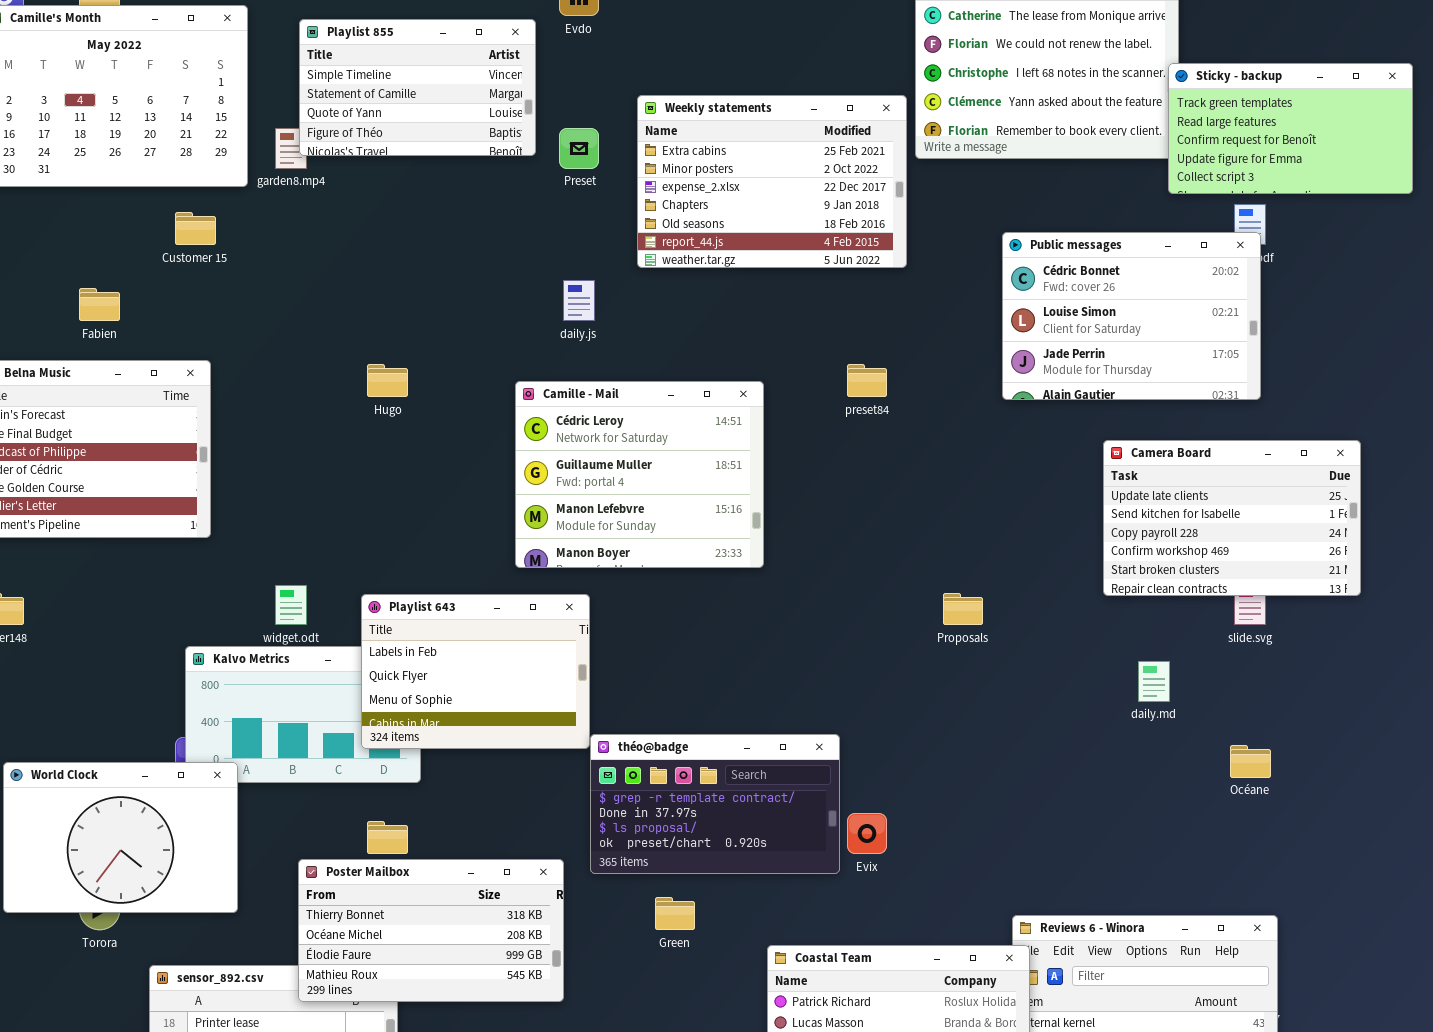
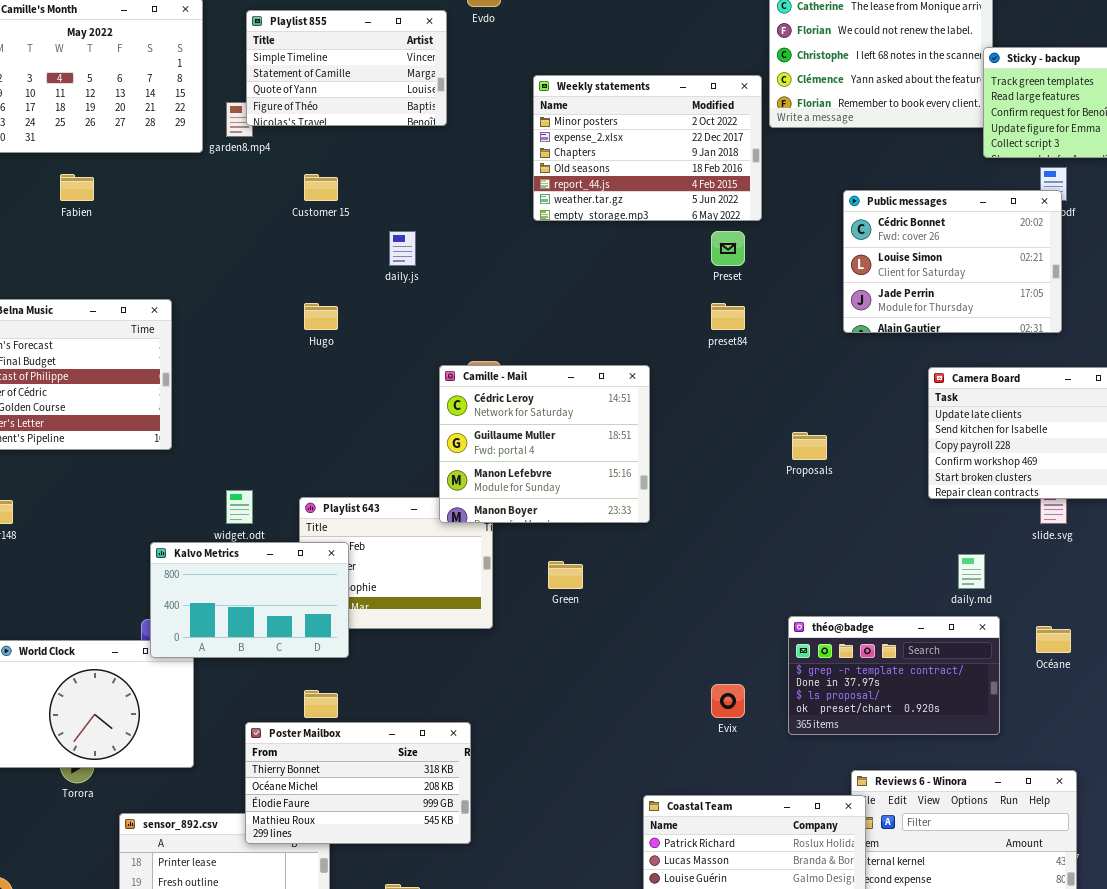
Weekly statements: [637,95,907,268] -> [533,75,762,221], scrolled down 1 row
Preset: [559,128,599,169] -> [711,231,745,266], moved
Customer 15: [175,212,216,245] -> [304,174,338,201], moved
daily.js: [563,280,595,321] -> [389,231,416,266], moved
Fabien: [79,288,120,321] -> [60,174,94,201], moved
Camille - Mail: [515,381,764,568] -> [439,365,650,523], moved
Proposals: [943,593,983,625] -> [792,432,827,460], moved
Kalvo Metrics: [185,646,421,783] -> [150,542,349,658], raised
théo@badge: [590,734,840,874] -> [788,616,1000,735], moved
Green: [655,897,695,930] -> [548,561,583,589], moved

